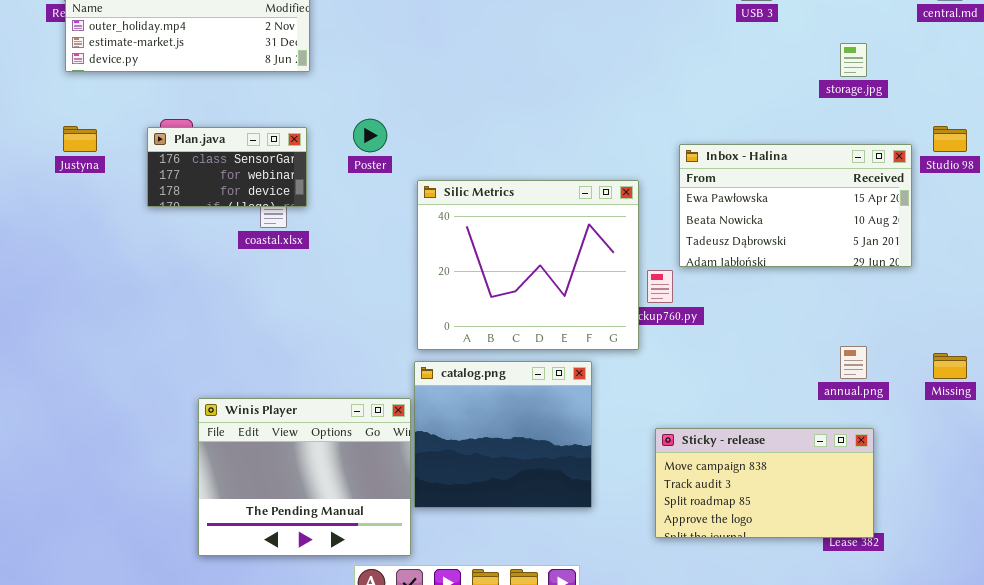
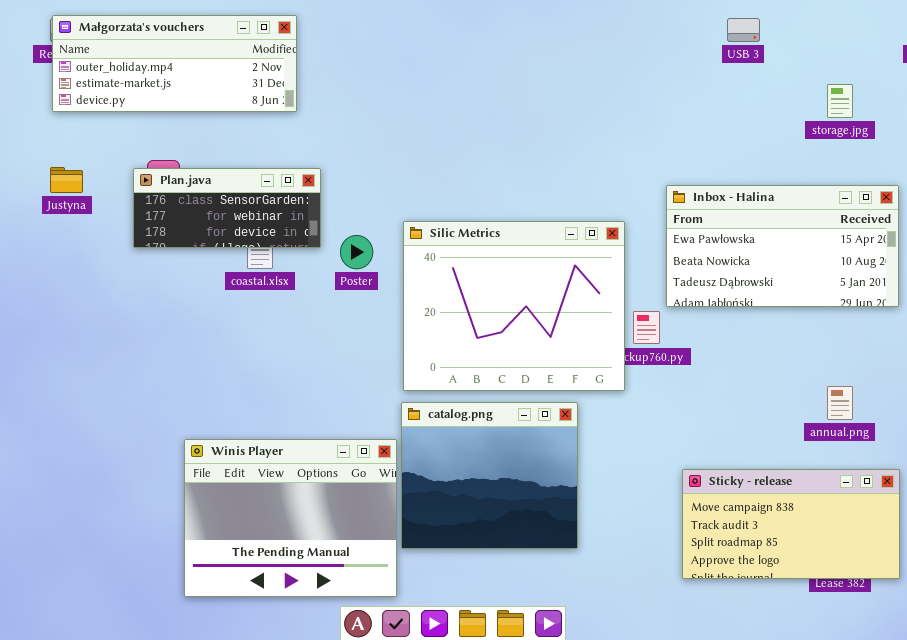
Poster: [353,119,387,152] -> [340,235,373,269], moved
Plan.java: [147,127,307,207] -> [133,168,321,248], resized
Sticky - release: [655,428,874,538] -> [682,469,900,579], moved

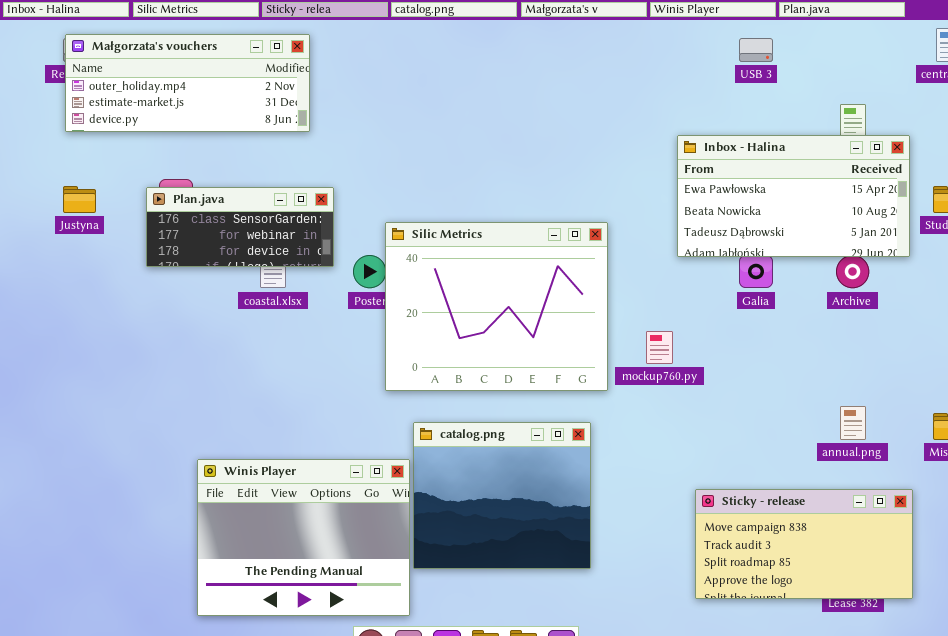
Inbox - Halina: [666,185,899,307] -> [677,135,910,257], moved
Silic Metrics: [403,221,625,391] -> [385,222,608,391], moved

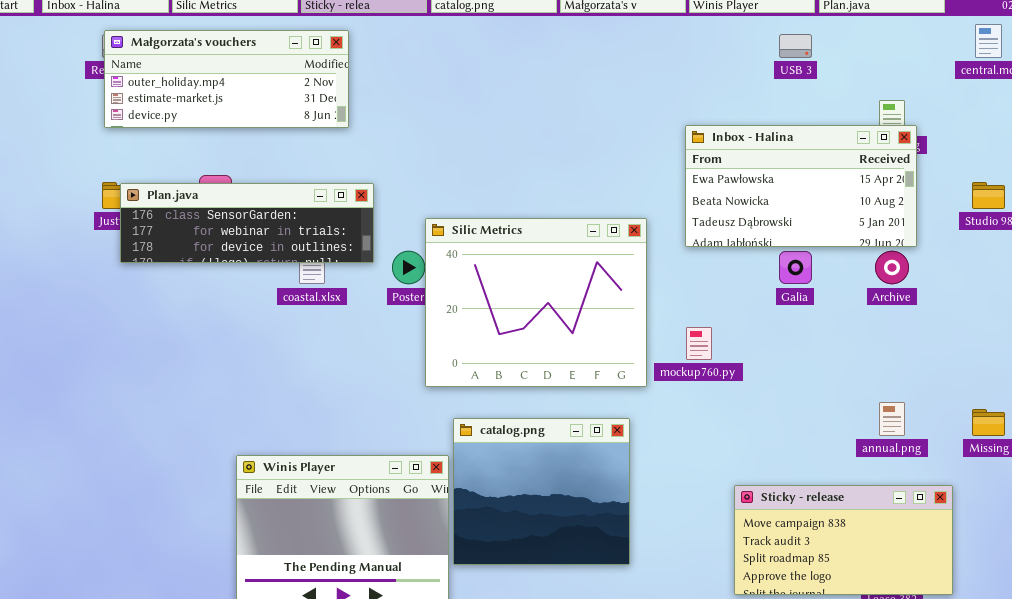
Inbox - Halina: [677,135,910,257] -> [685,125,917,247], moved
Plan.java: [146,187,334,267] -> [120,183,374,263], resized

